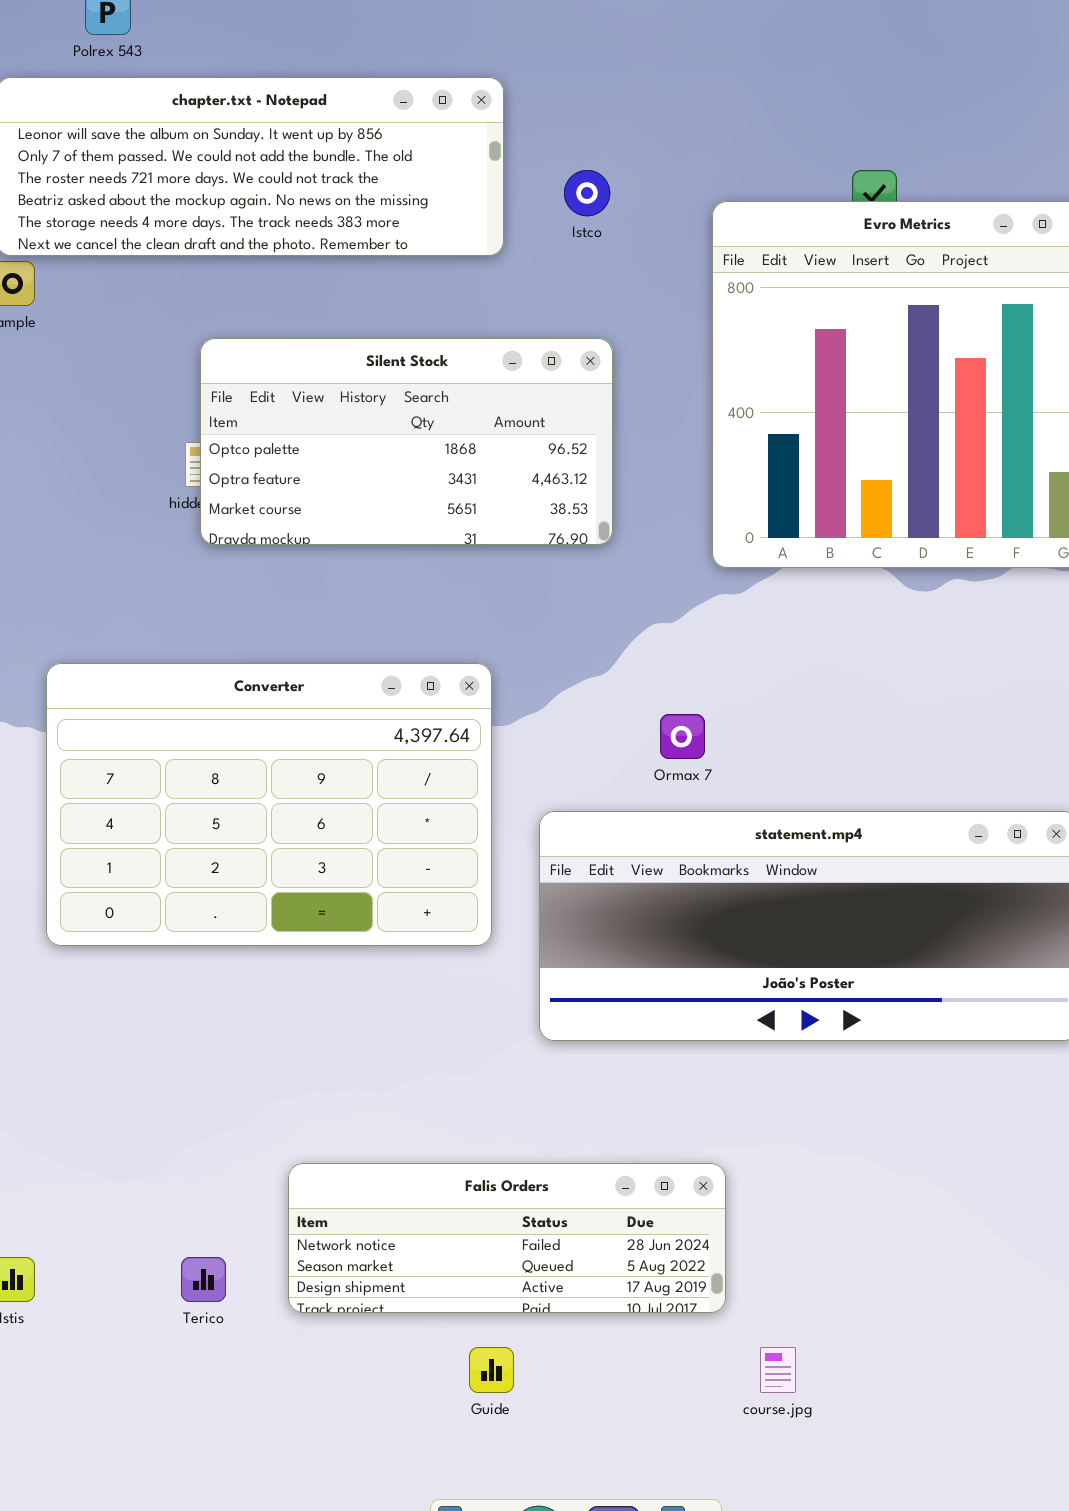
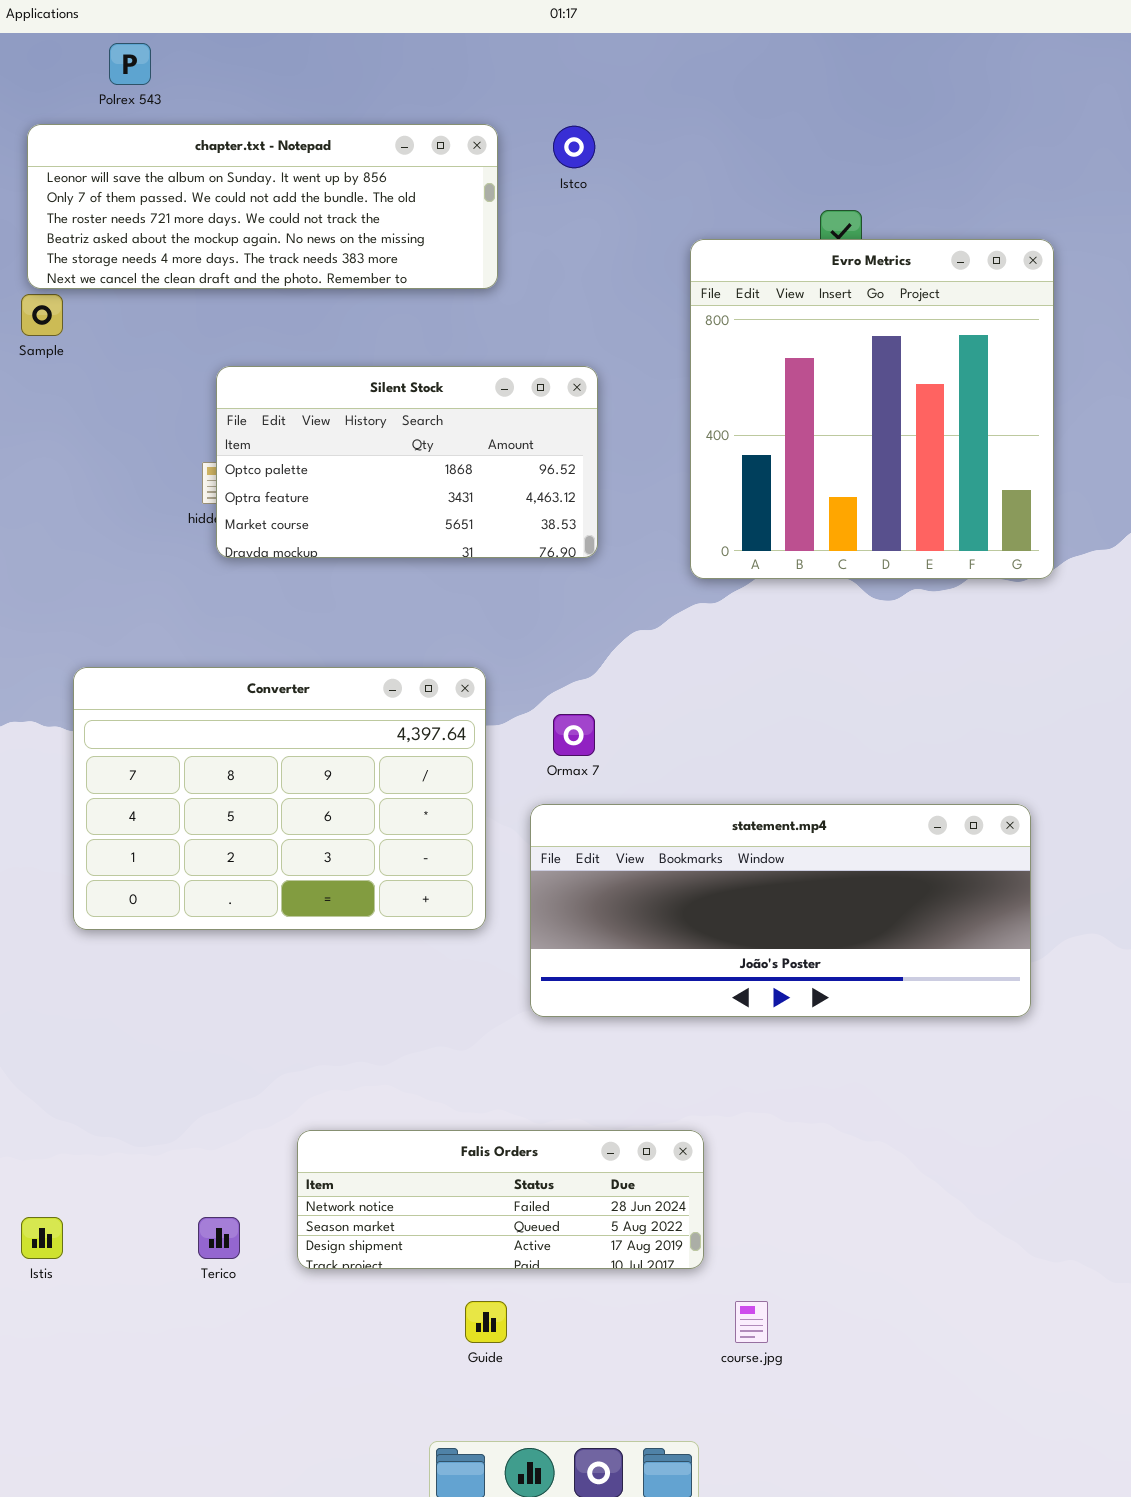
Istco: [564,170,610,216] -> [553,126,595,168], moved
Ormax 7: [660,714,705,759] -> [553,714,595,756], moved

